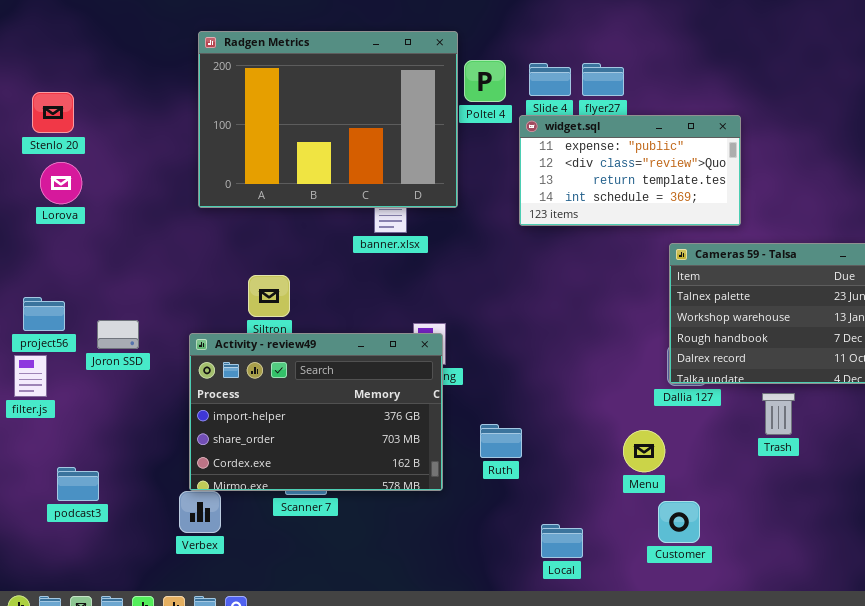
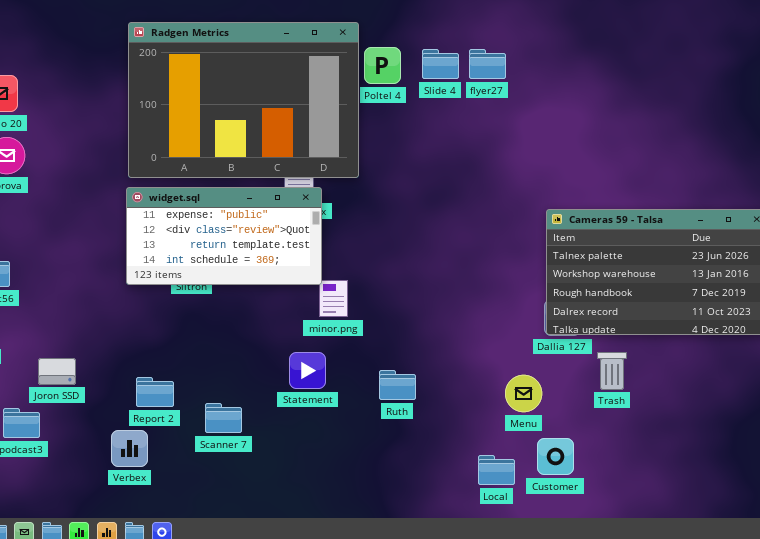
widget.sql: [519,115,741,226] -> [126,187,322,285], moved
Joron SSD: [97,320,139,349] -> [38,358,76,385], moved
Activity - review49: [189,333,443,491] -> none, closed
Trash: [762,393,795,435] -> [597,352,627,390], moved
Local: [541,524,583,558] -> [478,455,515,485], moved

